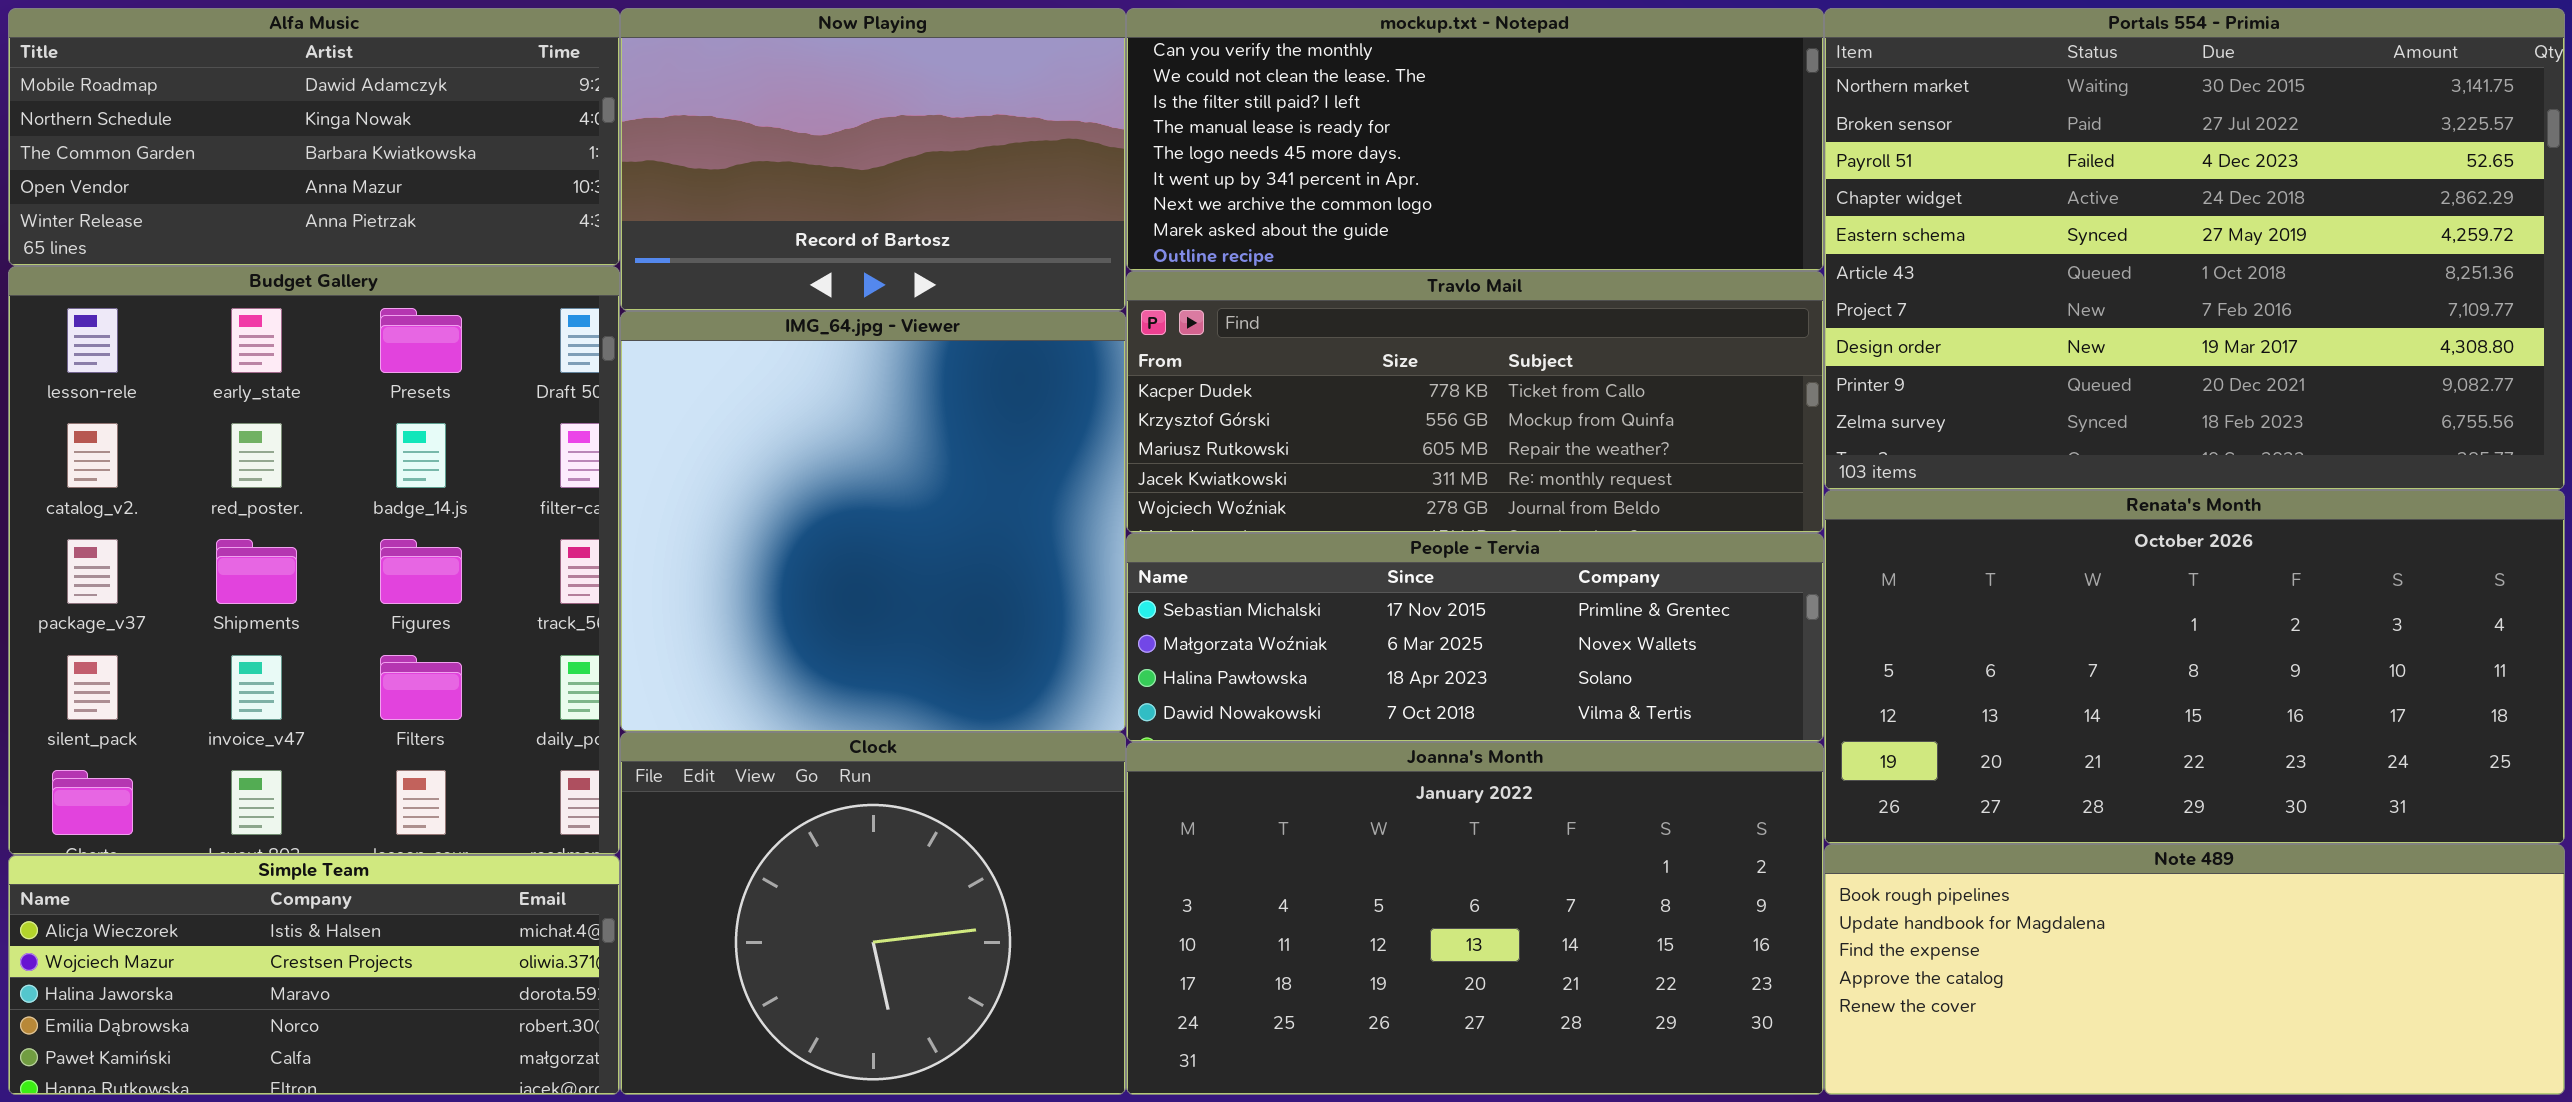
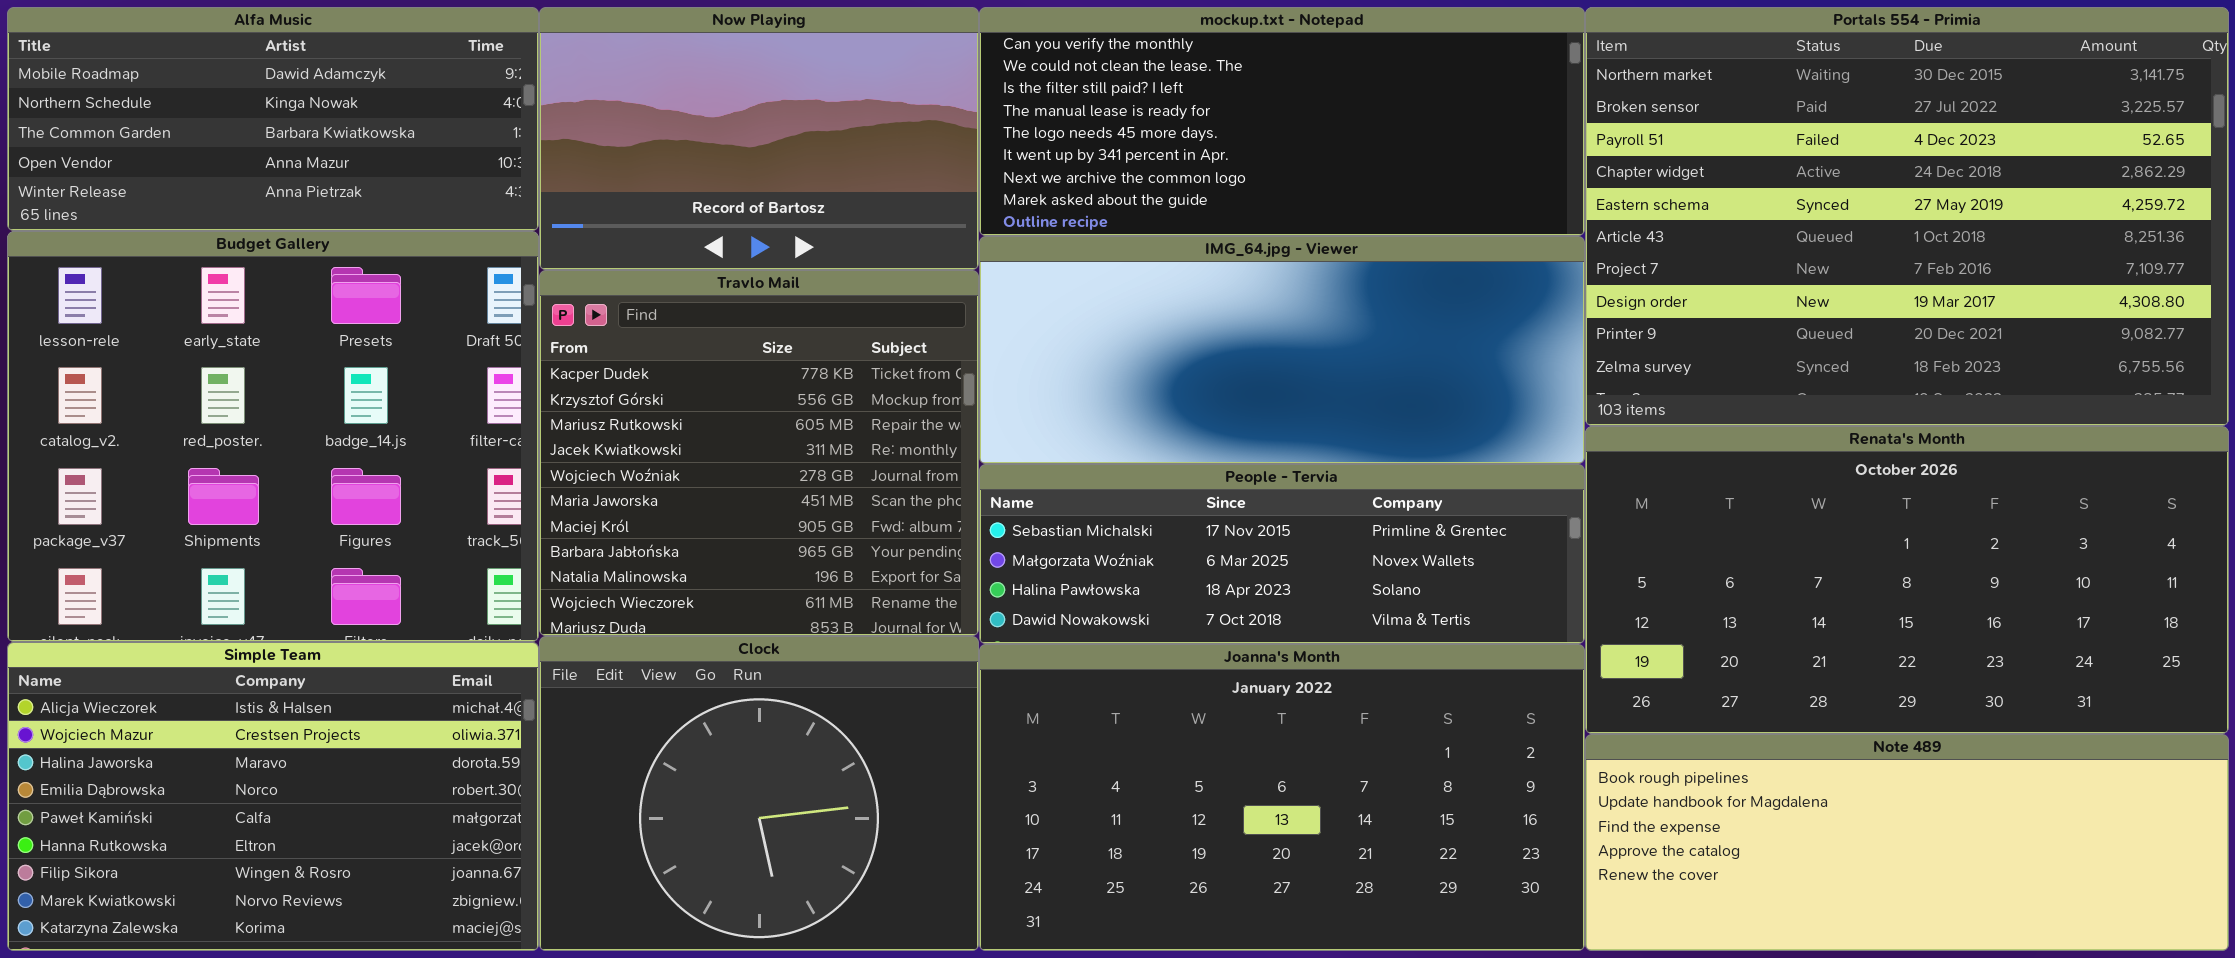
Budget Gallery: [8,266,620,855] -> [7,231,539,642], resized
Travlo Mail: [1126,271,1824,533] -> [539,270,979,636], moved, resized
IMG_64.jpg - Viewer: [620,311,1126,732] -> [979,236,1585,464], moved, resized
Simple Team: [8,855,620,1095] -> [7,642,539,951], resized

